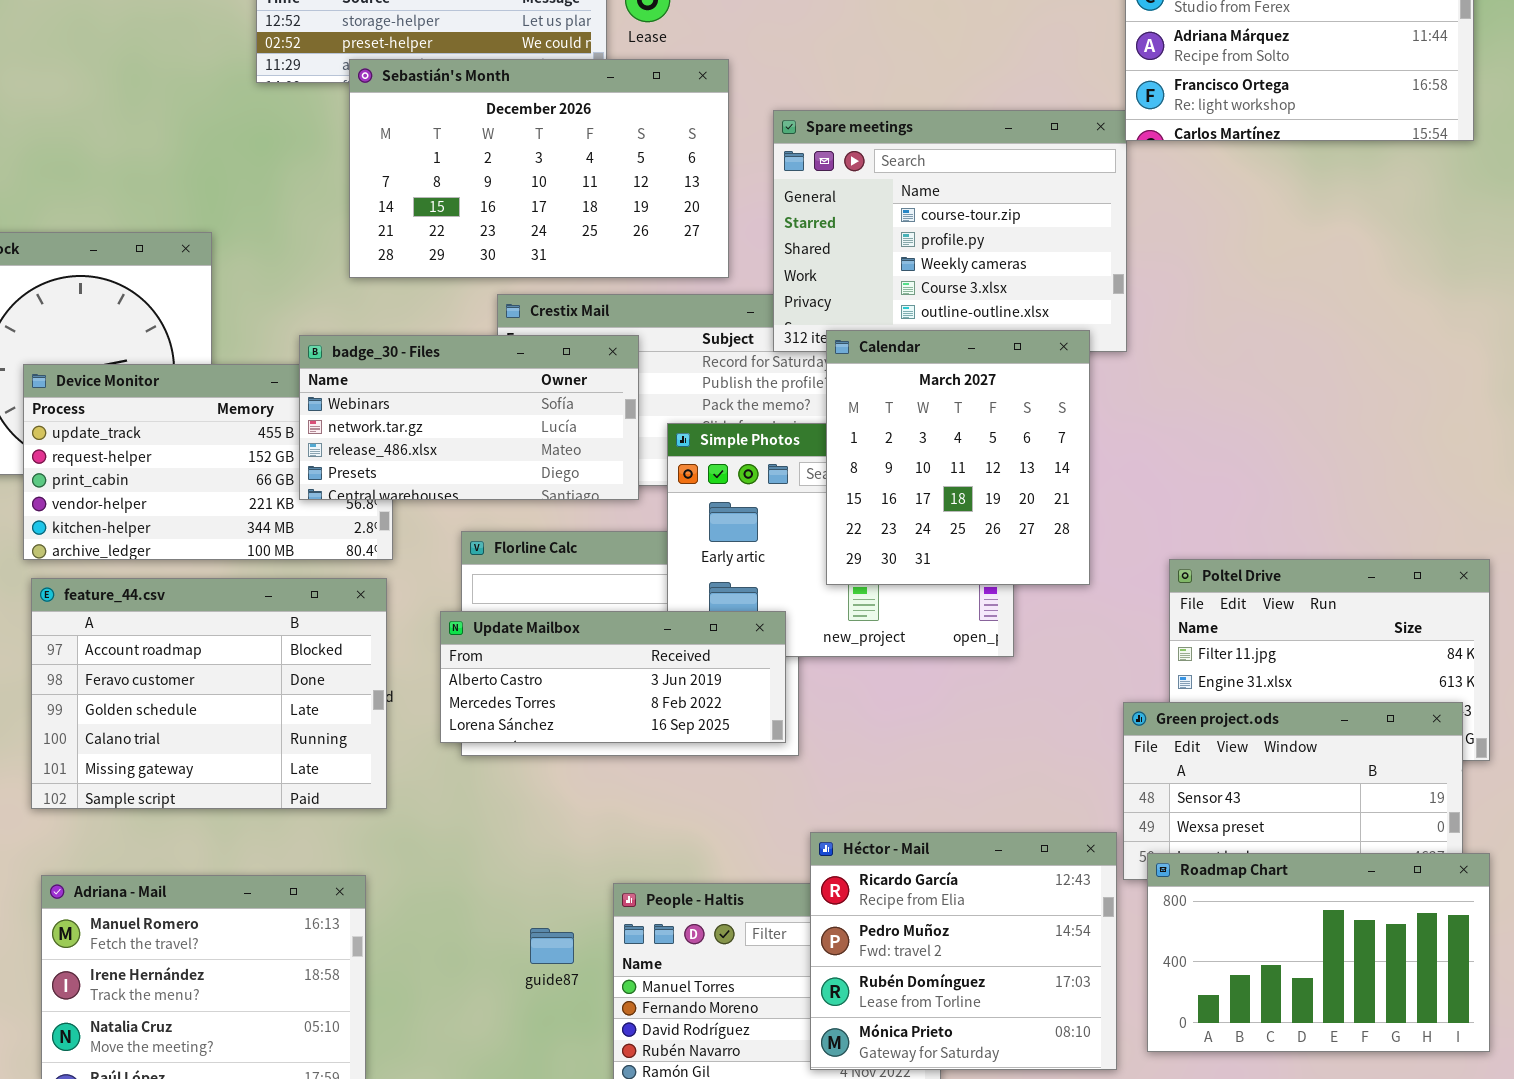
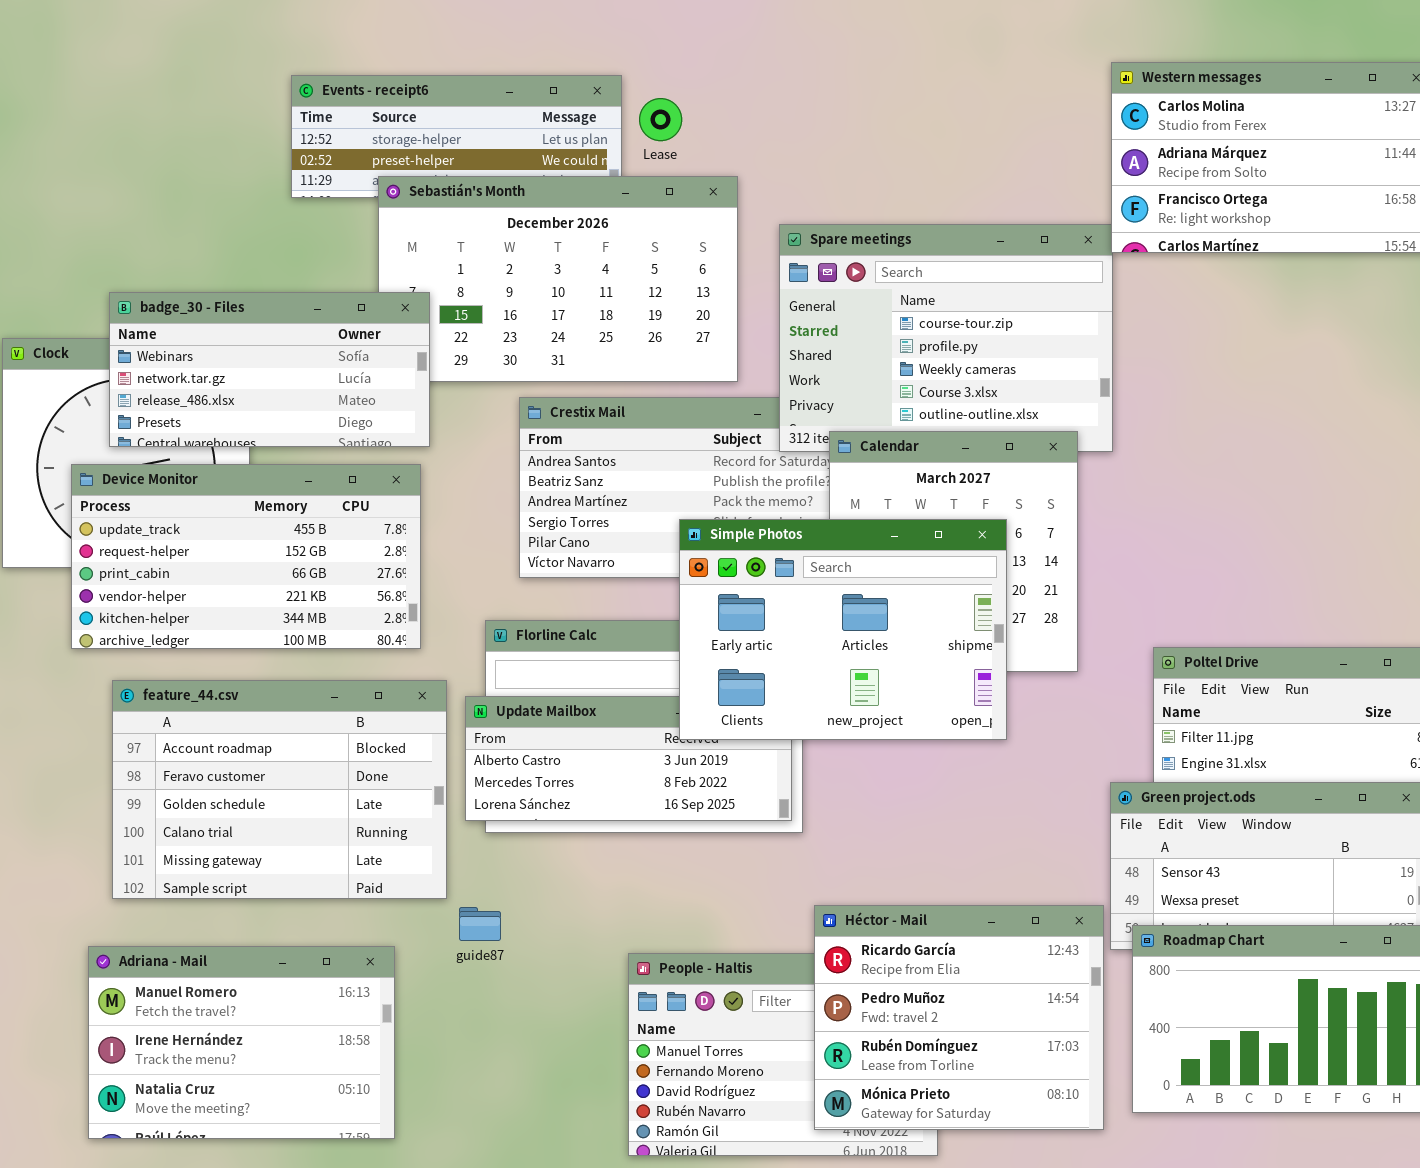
badge_30 - Files: [299,335,639,500] -> [109,292,430,447], moved
Simple Photos: [667,423,1014,657] -> [679,519,1007,740], raised
feature_44.csv: [31,578,387,809] -> [112,680,447,899], moved
guide87: [530,928,574,964] -> [459,907,501,941], moved

